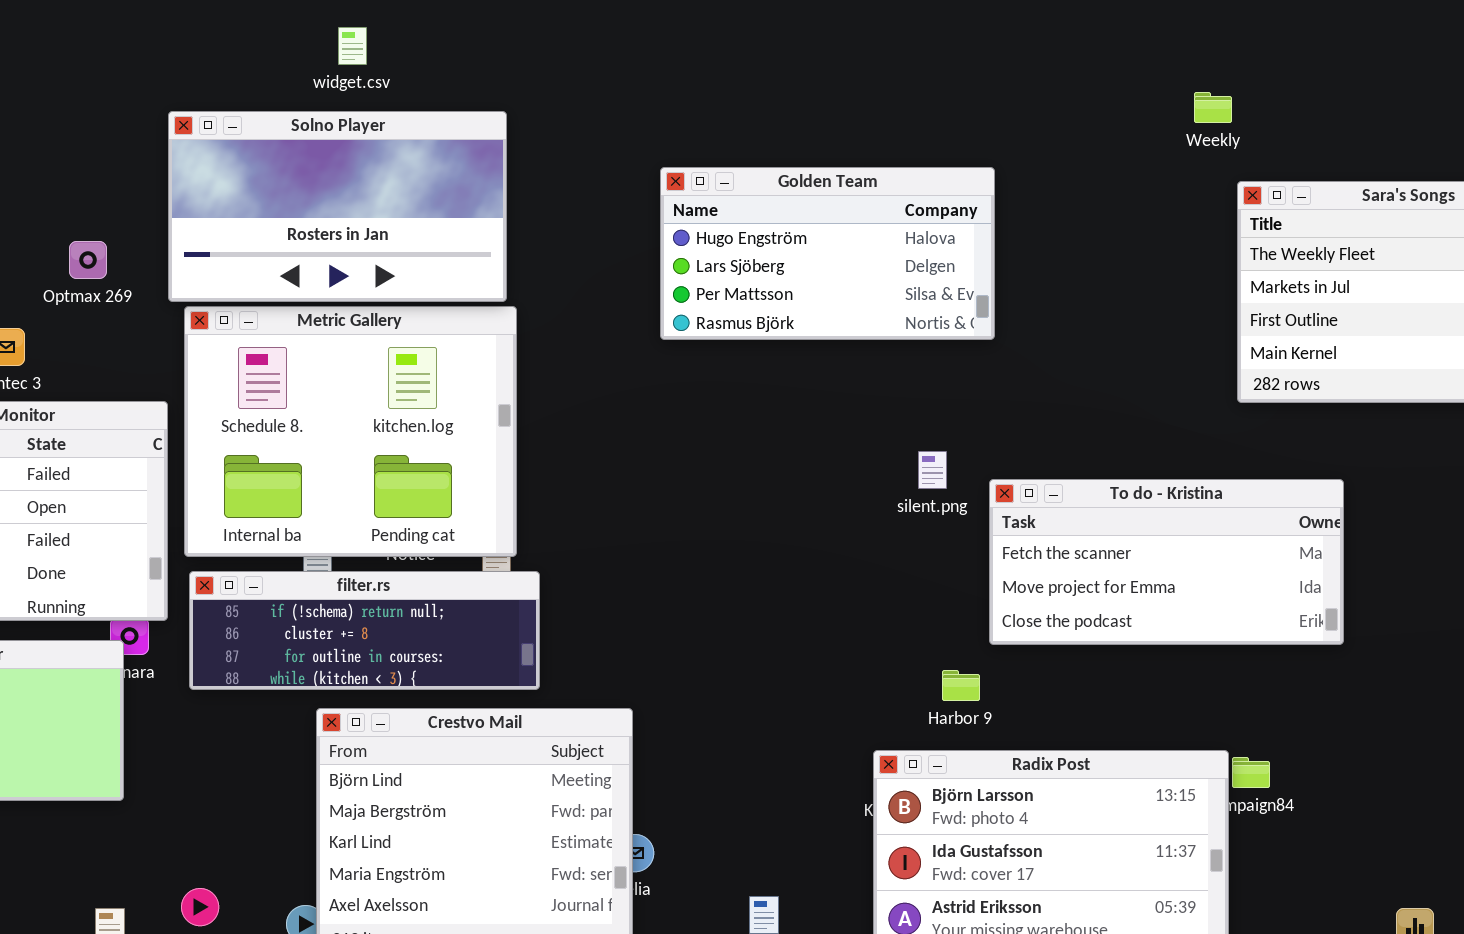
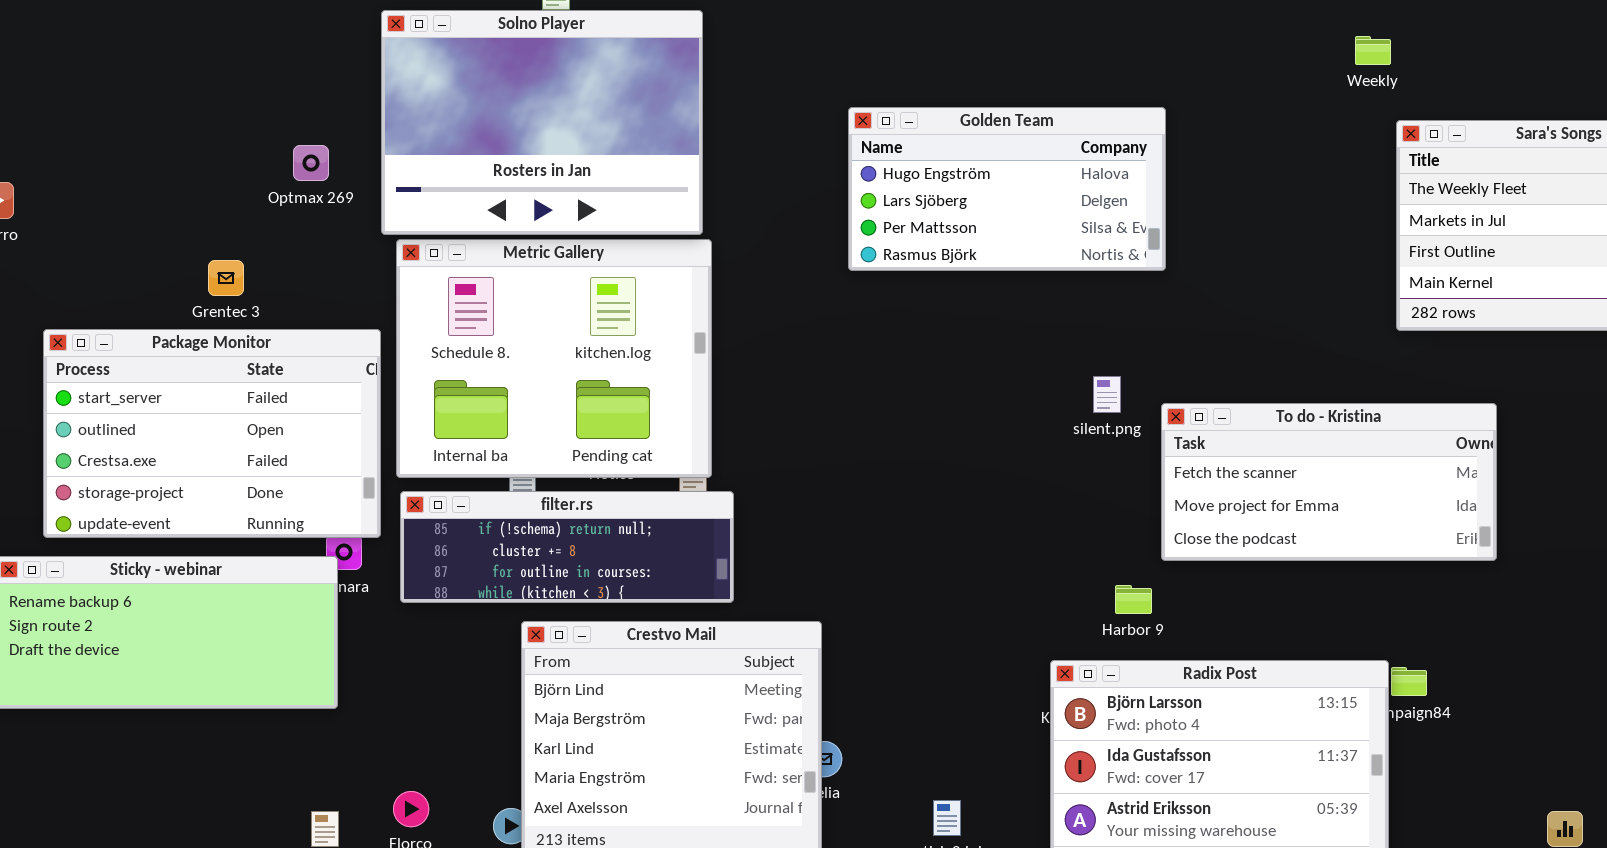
Solno Player: [168,111,507,302] -> [381,10,703,235], resized
Optmax 269: [69,241,107,279] -> [293,145,329,181], moved

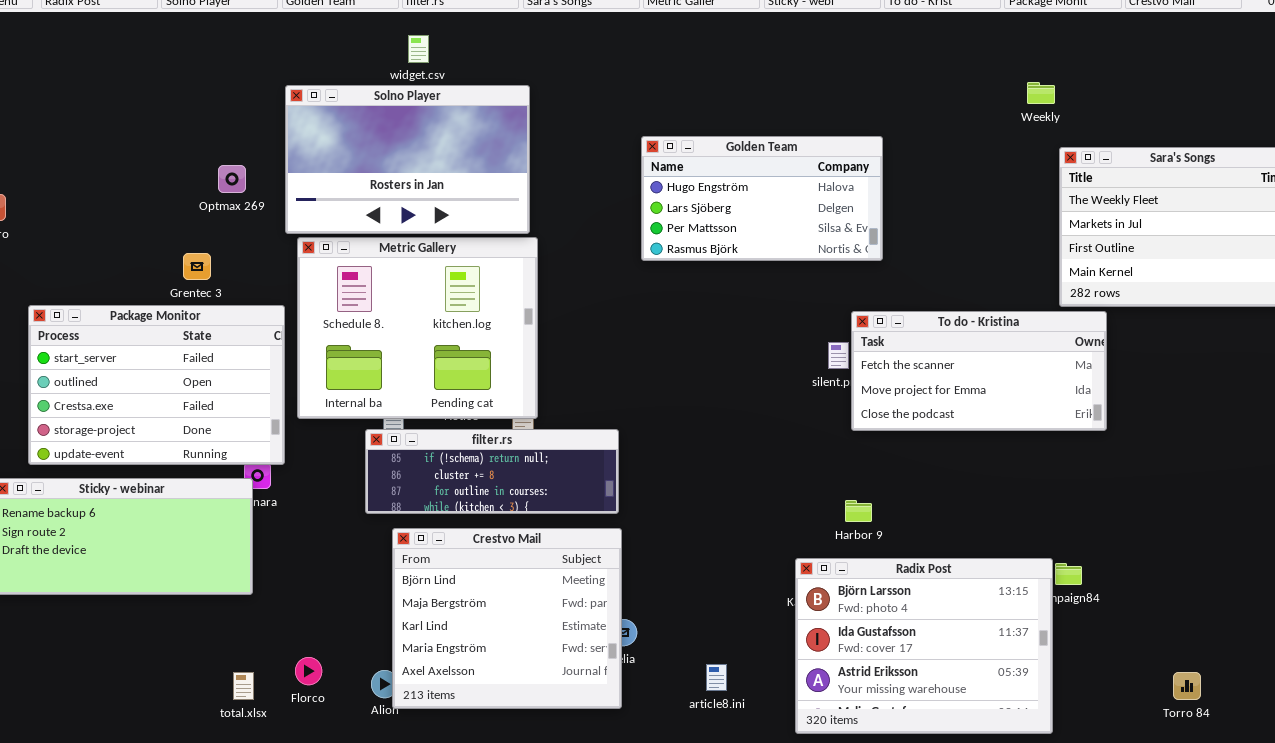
Solno Player: [381,10,703,235] -> [285,85,530,234], resized
Grentec 3: [208,260,244,296] -> [183,253,211,280], moved
To do - Kristina: [1161,403,1497,561] -> [851,311,1107,431], moved
filter.rs: [400,491,734,603] -> [365,429,619,514], moved

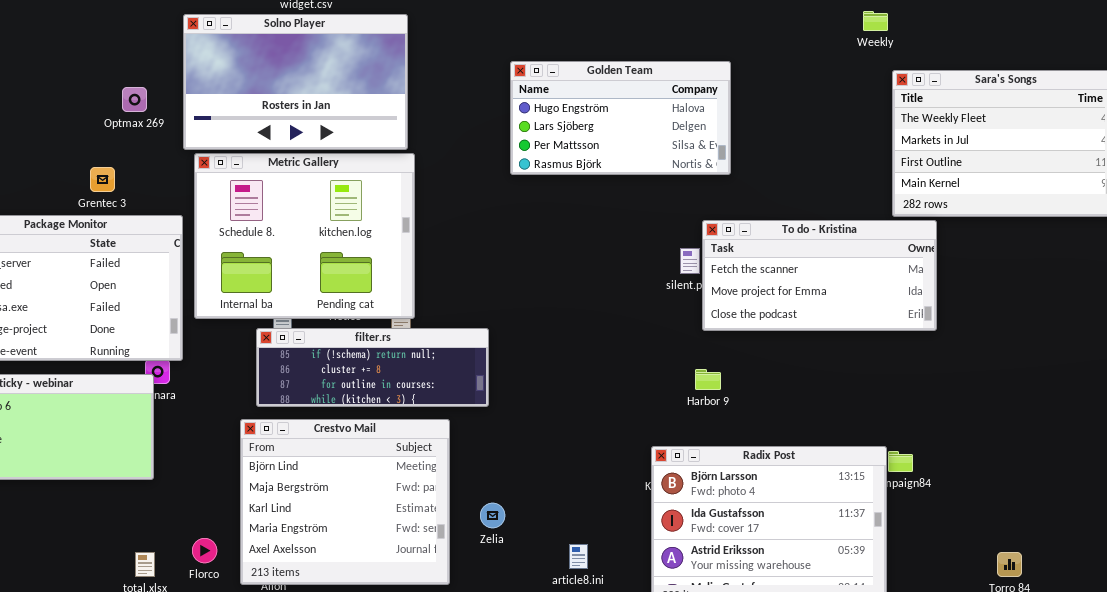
Harbor 9: [845,500,872,522] -> [695,369,721,390], moved
Crestvo Mail: [392,528,622,709] -> [240,419,450,585], moved

